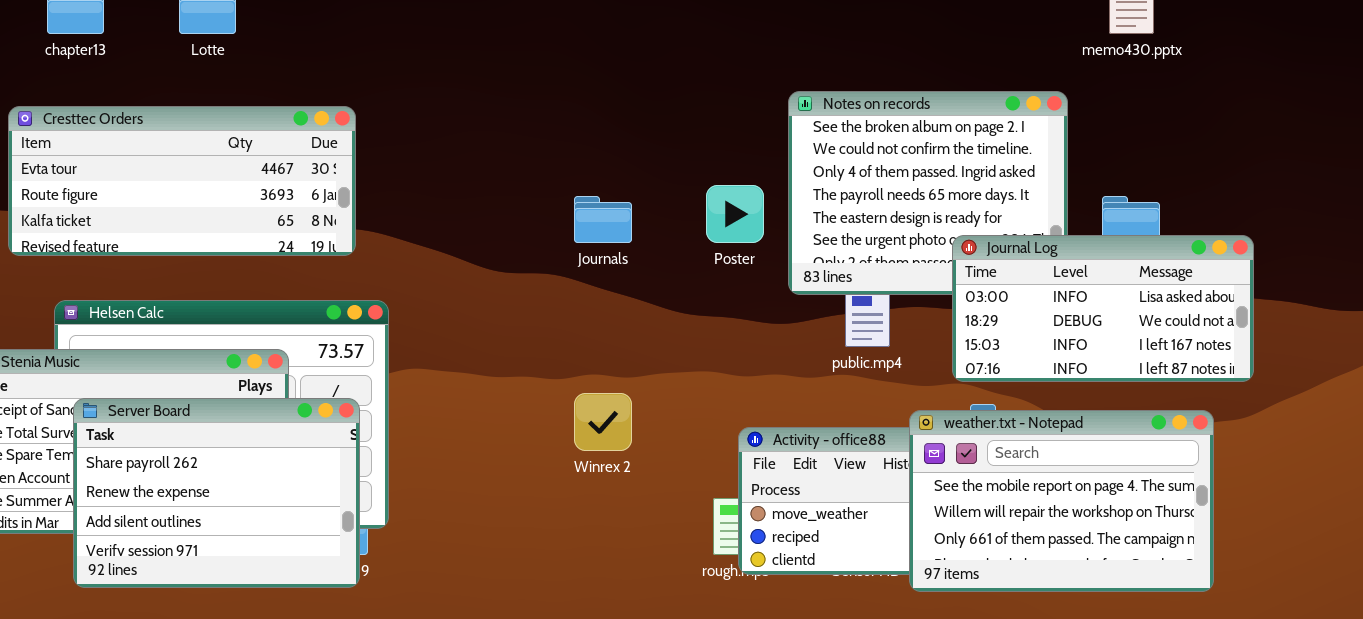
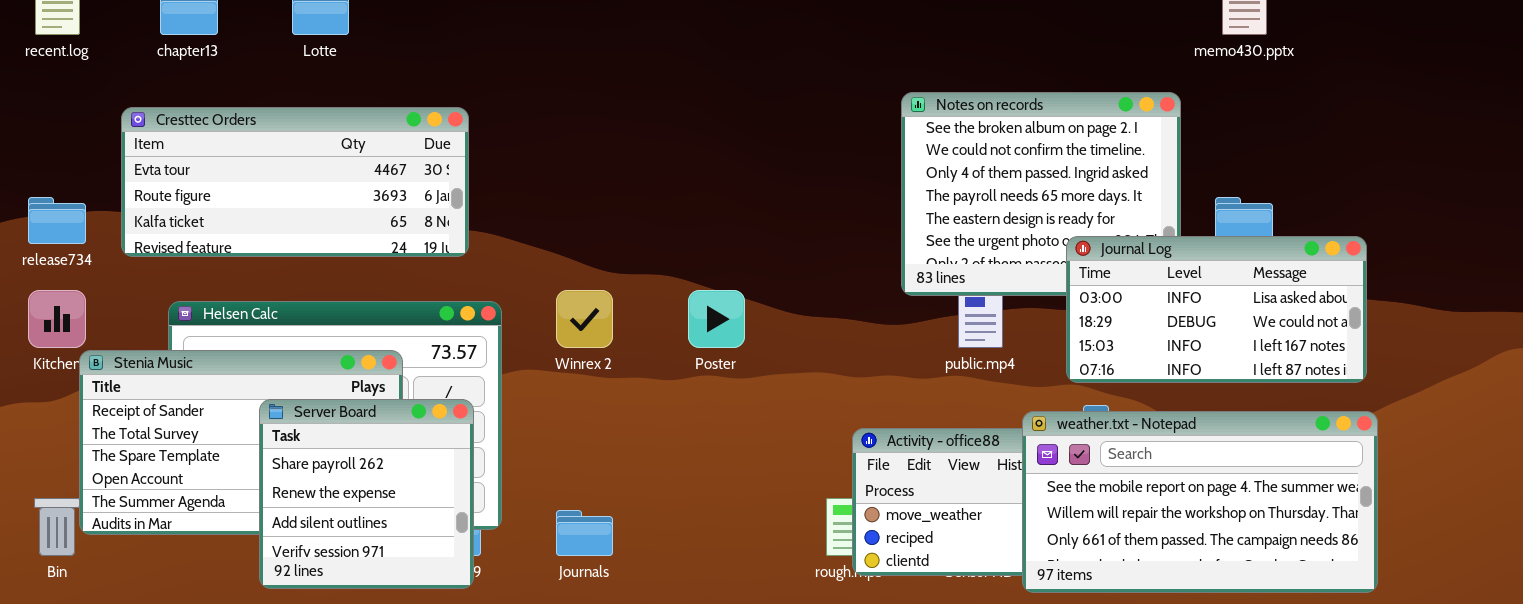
Poster: [706,185,764,243] -> [688,290,745,348], moved
Journals: [574,196,632,243] -> [556,510,613,556], moved
Winrex 2: [574,393,632,451] -> [556,290,613,348], moved
Server Board: [73,398,360,588] -> [259,399,474,589], resized
weather.txt - Notepad: [909,410,1214,592] -> [1022,411,1378,593], resized

